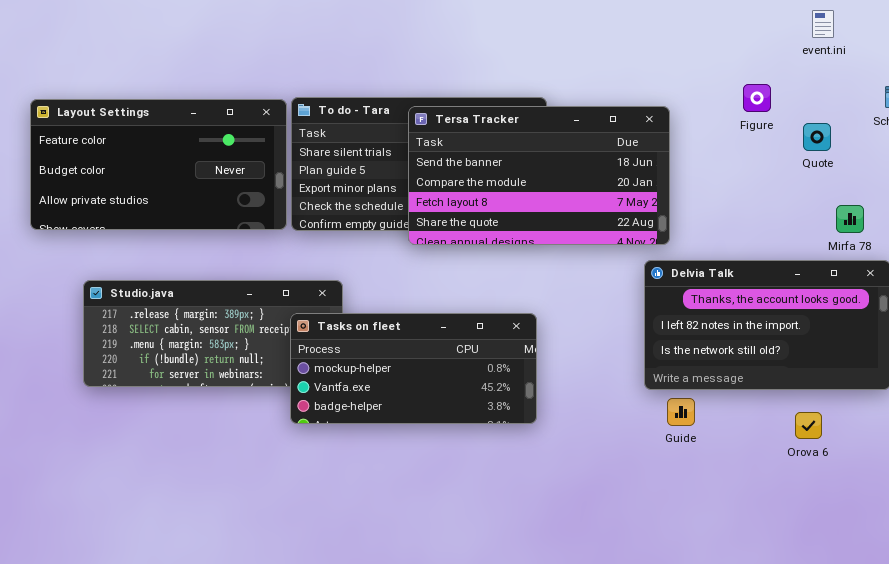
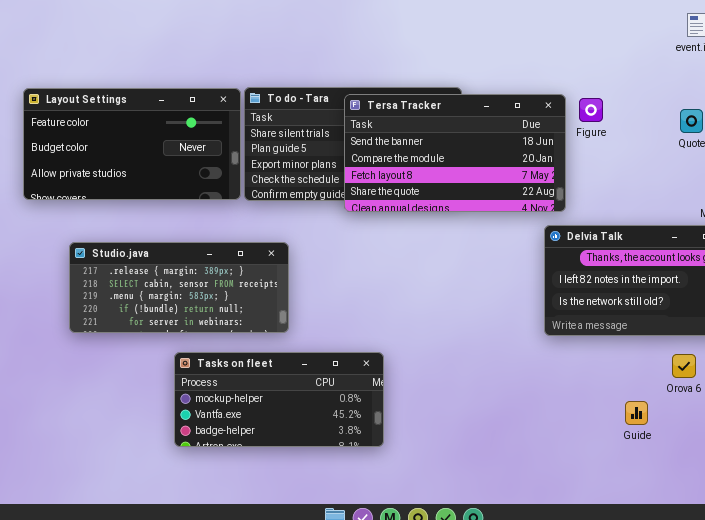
Figure: [743,84,771,112] -> [579,98,603,122], moved
Tasks on fleet: [290,313,537,424] -> [174,352,384,447], moved
Guide: [667,398,695,426] -> [625,401,648,425], moved

